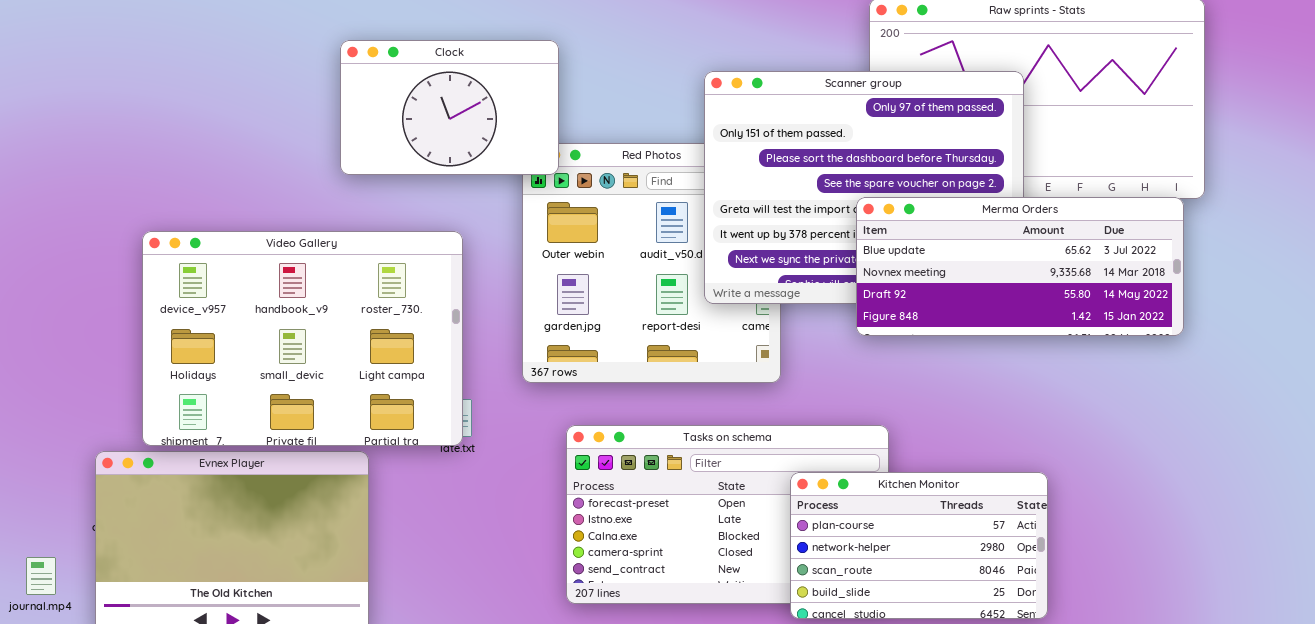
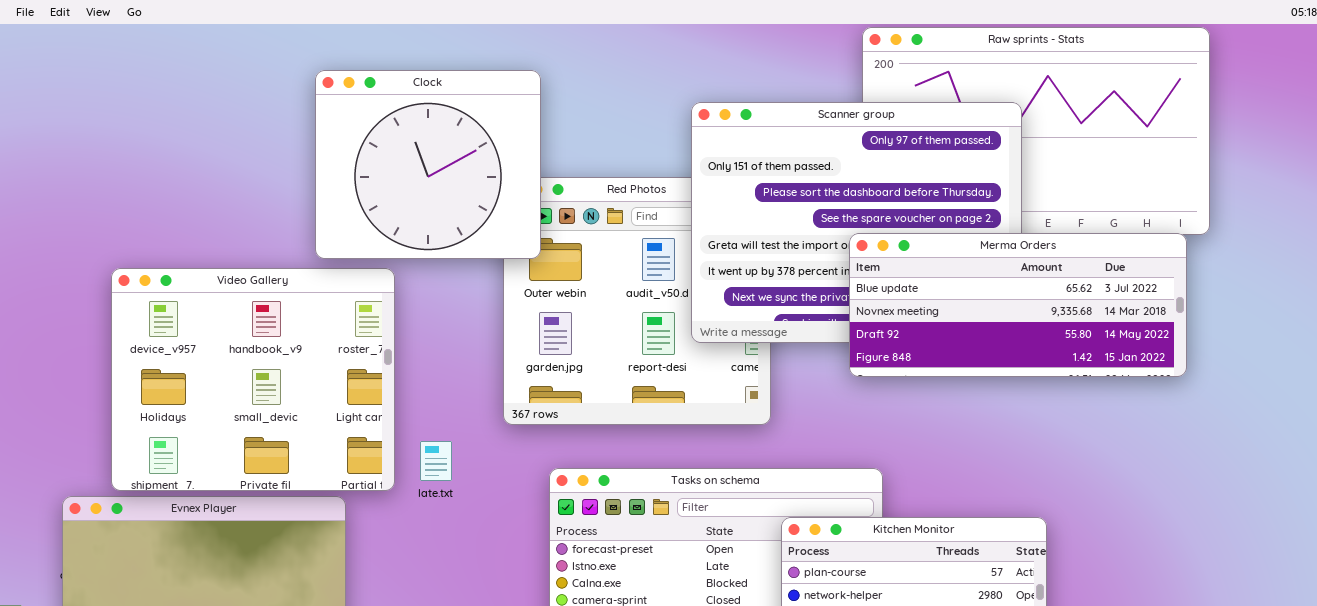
Clock: [340,40,559,175] -> [315,70,541,259], resized
Video Gallery: [142,231,463,446] -> [111,268,395,491], resized

